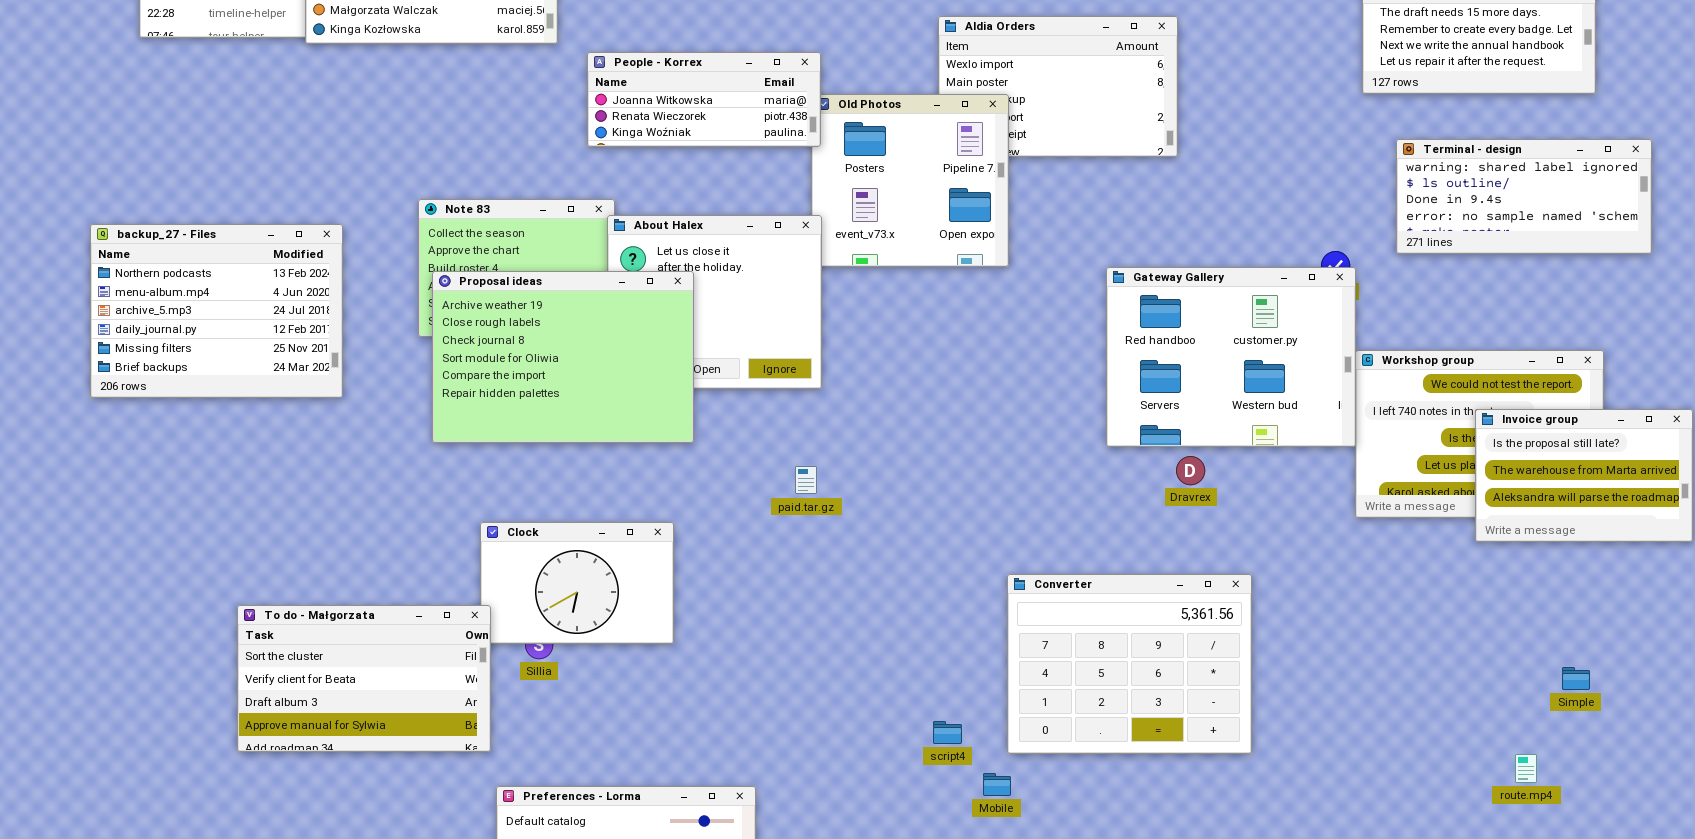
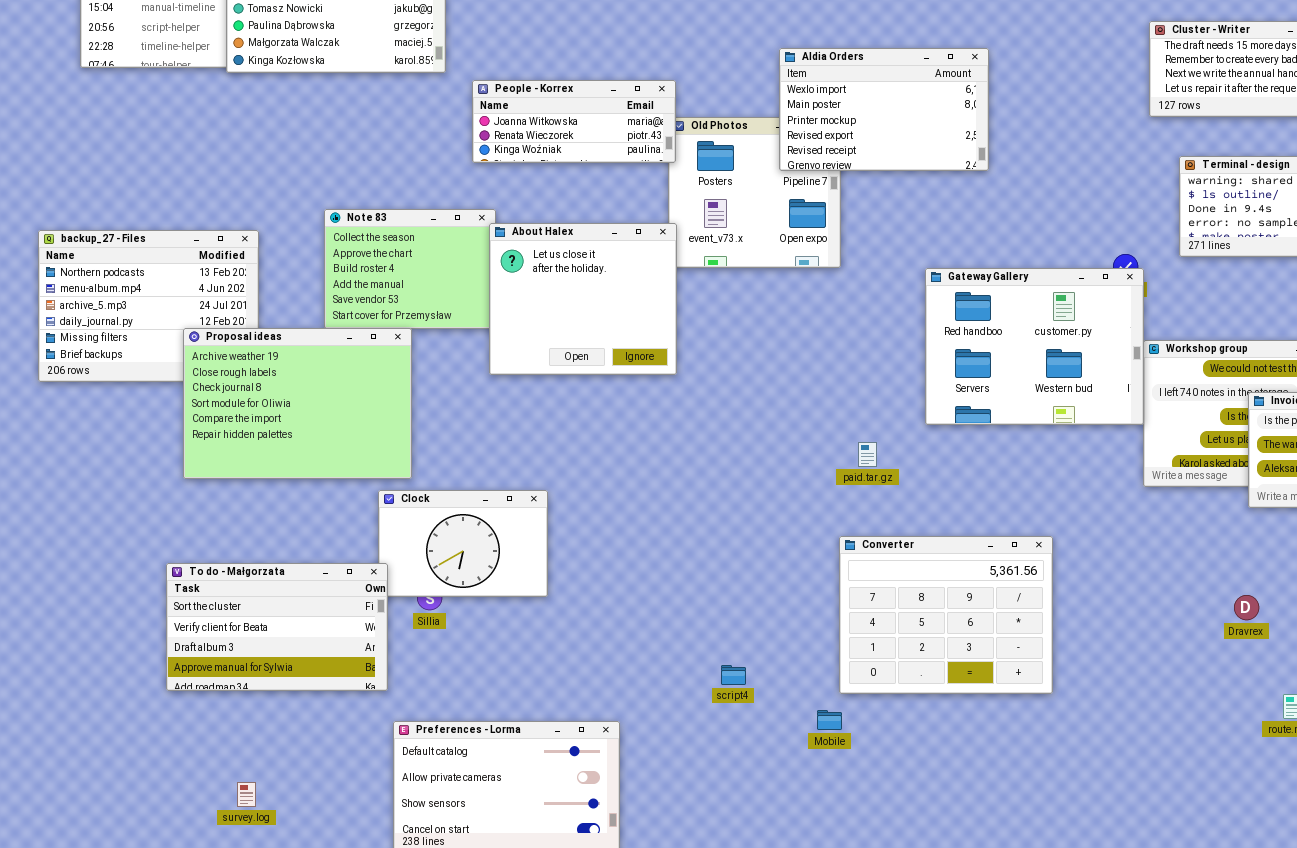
Aldia Orders: [938,16,1178,157] -> [779,48,989,171], raised
Proposal ideas: [432,271,694,443] -> [183,328,412,479], moved
Dravrex: [1176,456,1205,485] -> [1234,595,1259,620], moved
paid.tar.gz: [795,466,817,494] -> [858,442,877,467], moved
script4: [933,721,962,744] -> [721,665,746,685], moved

